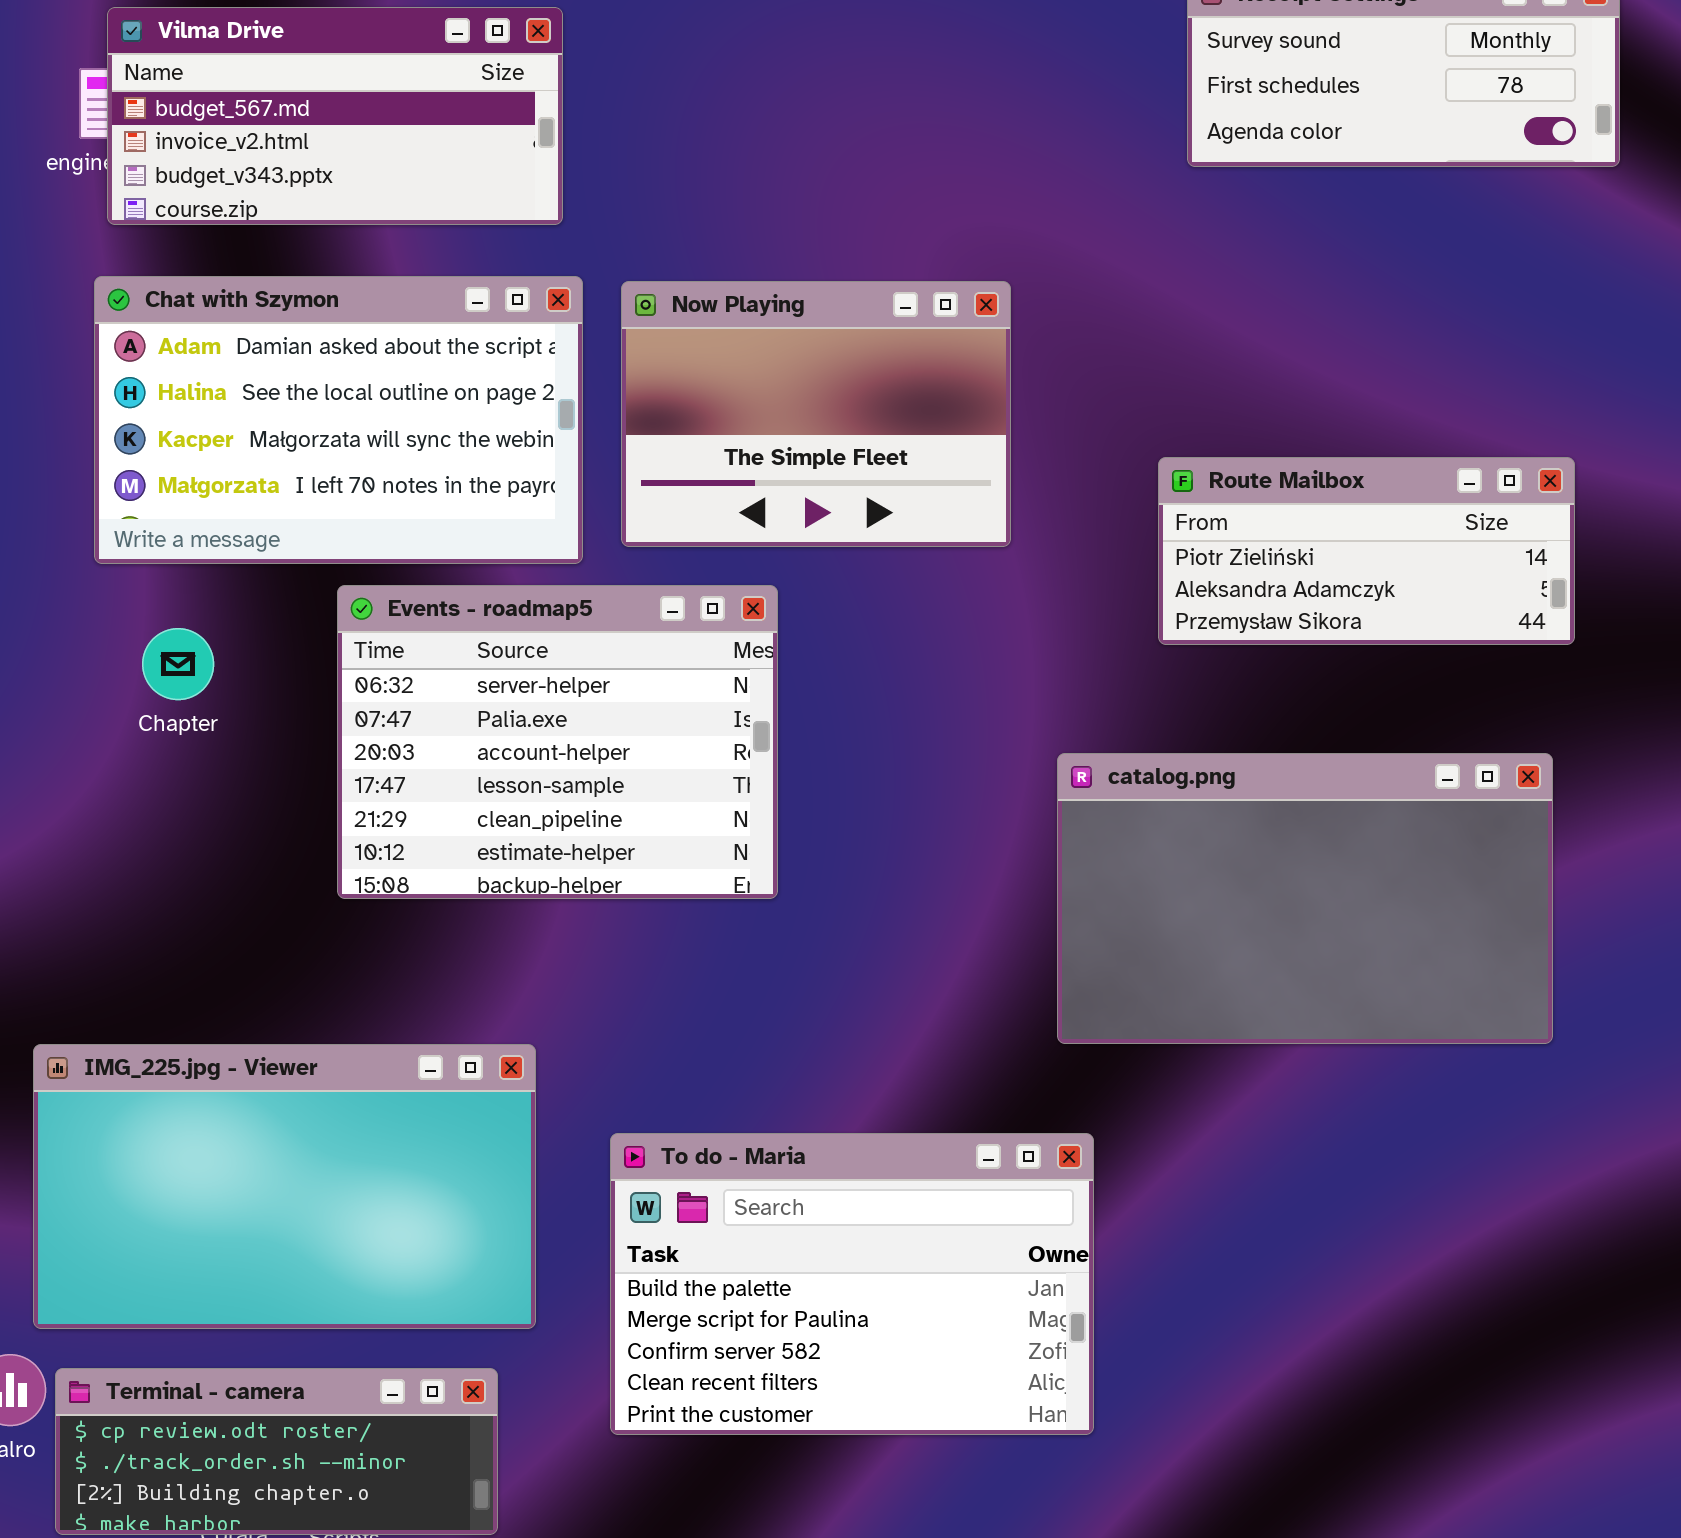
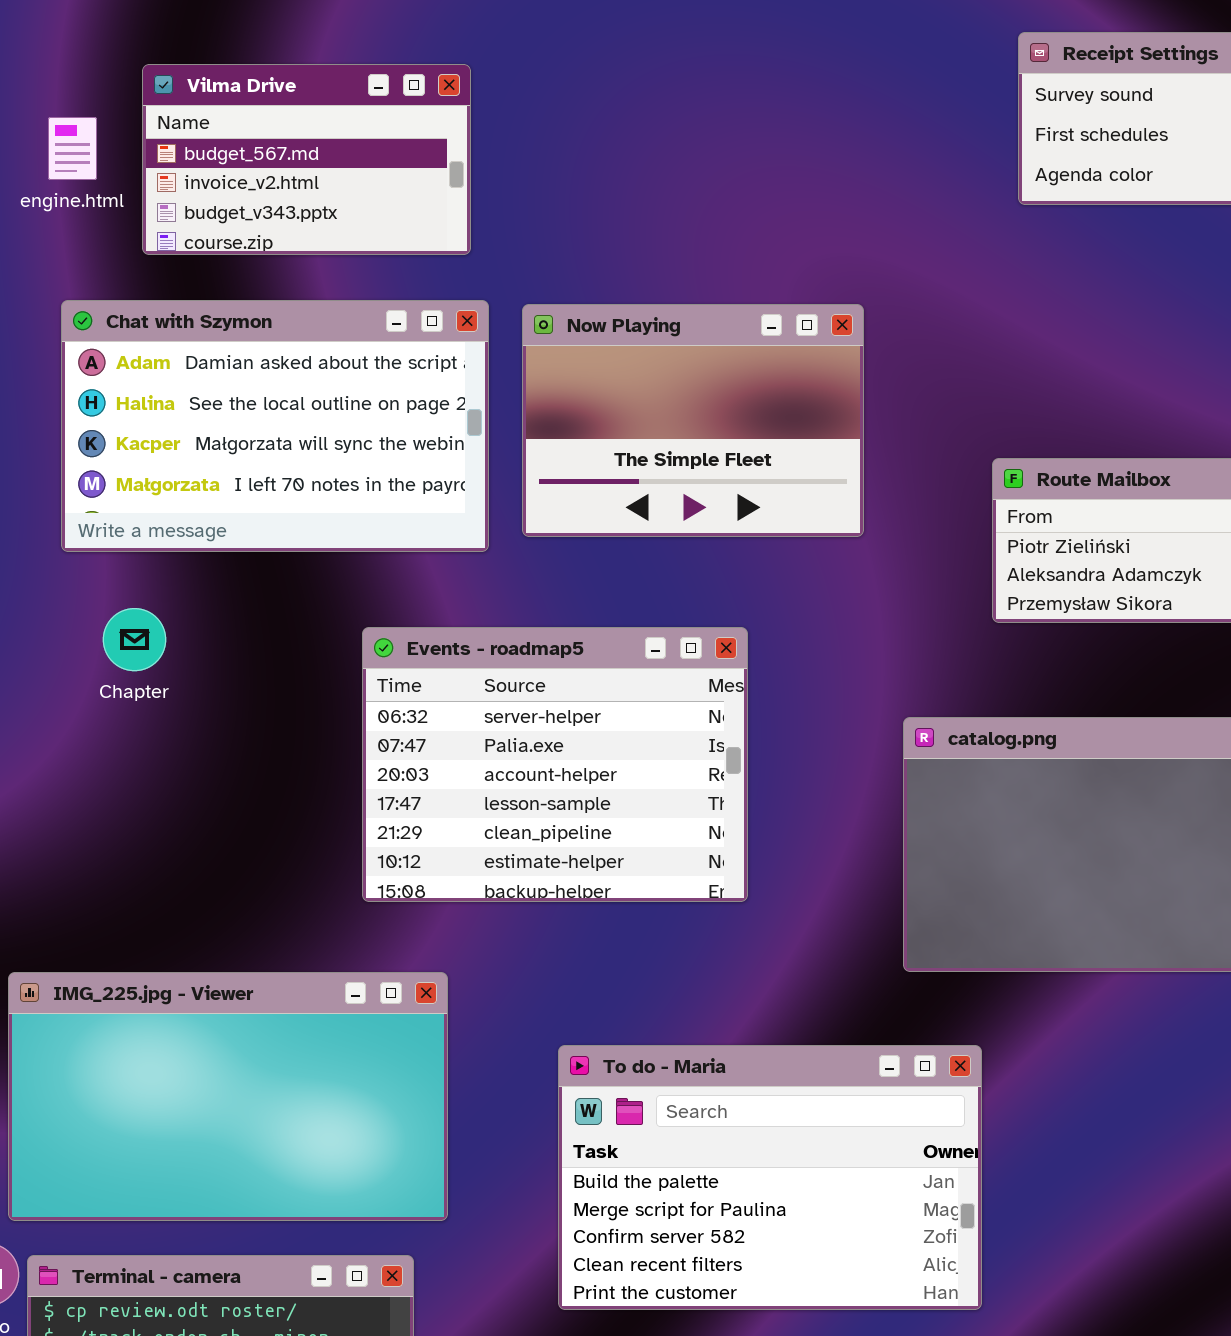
Vilma Drive: [107,7,563,225] -> [142,64,471,255], resized
Events - roadmap5: [337,585,778,899] -> [362,627,748,902], moved
To do - Maria: [610,1133,1094,1435] -> [558,1045,982,1310], moved

